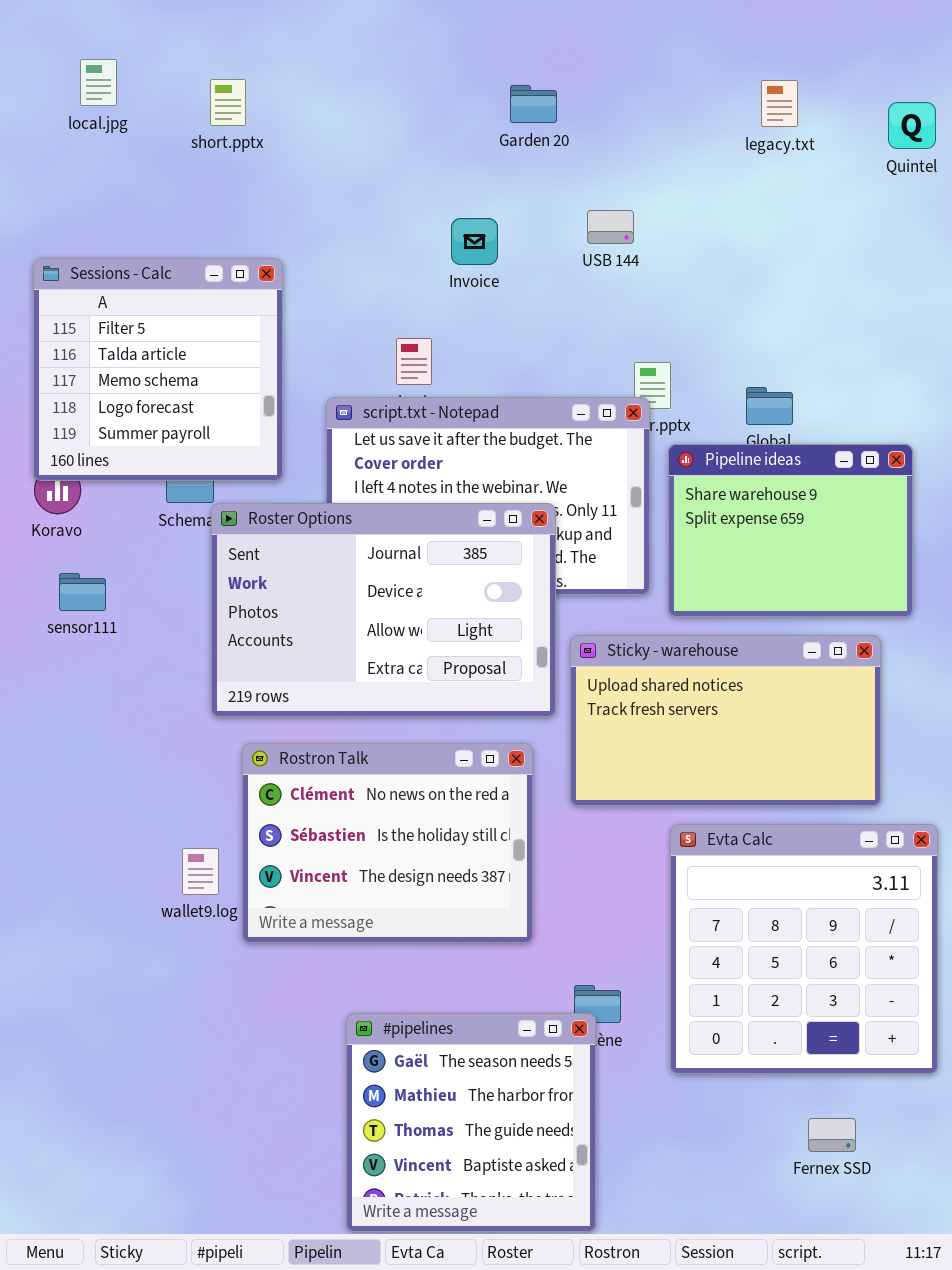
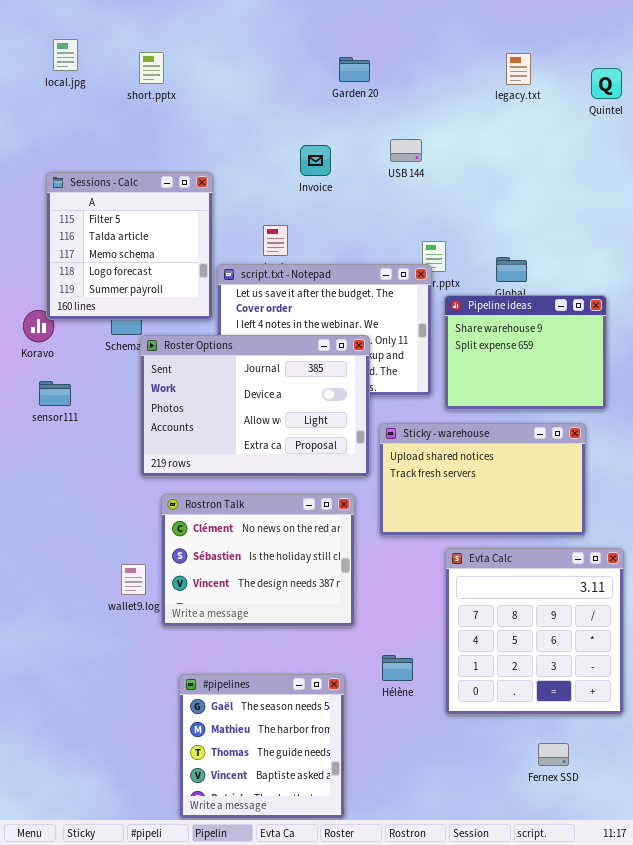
Sessions - Calc: [33,258,283,481] -> [46,172,213,320], moved
#pipelines: [346,1013,596,1232] -> [179,674,345,819], moved

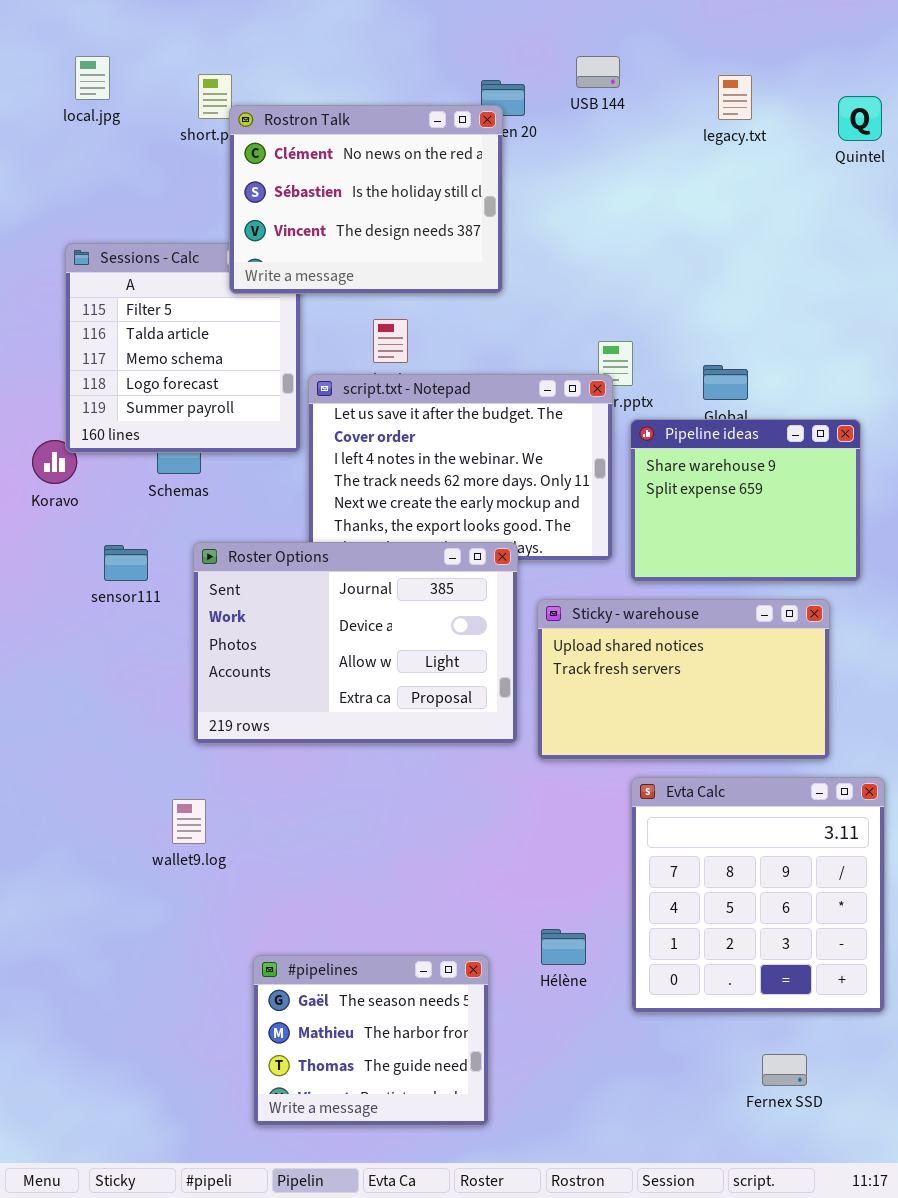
USB 144: [390,139,422,162] -> [576,56,620,88], moved
Roster Options: [140,335,370,477] -> [193,542,518,744], moved
sensor111: [39,381,71,406] -> [104,545,148,581], moved
Rostron Talk: [161,494,355,627] -> [229,105,503,294], moved
#pipelines: [179,674,345,819] -> [253,955,489,1126], resized

